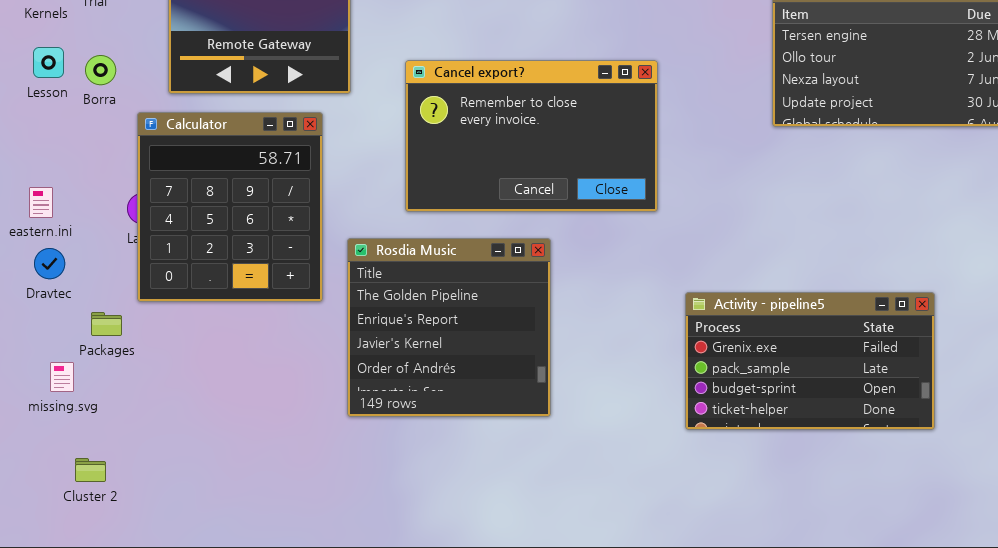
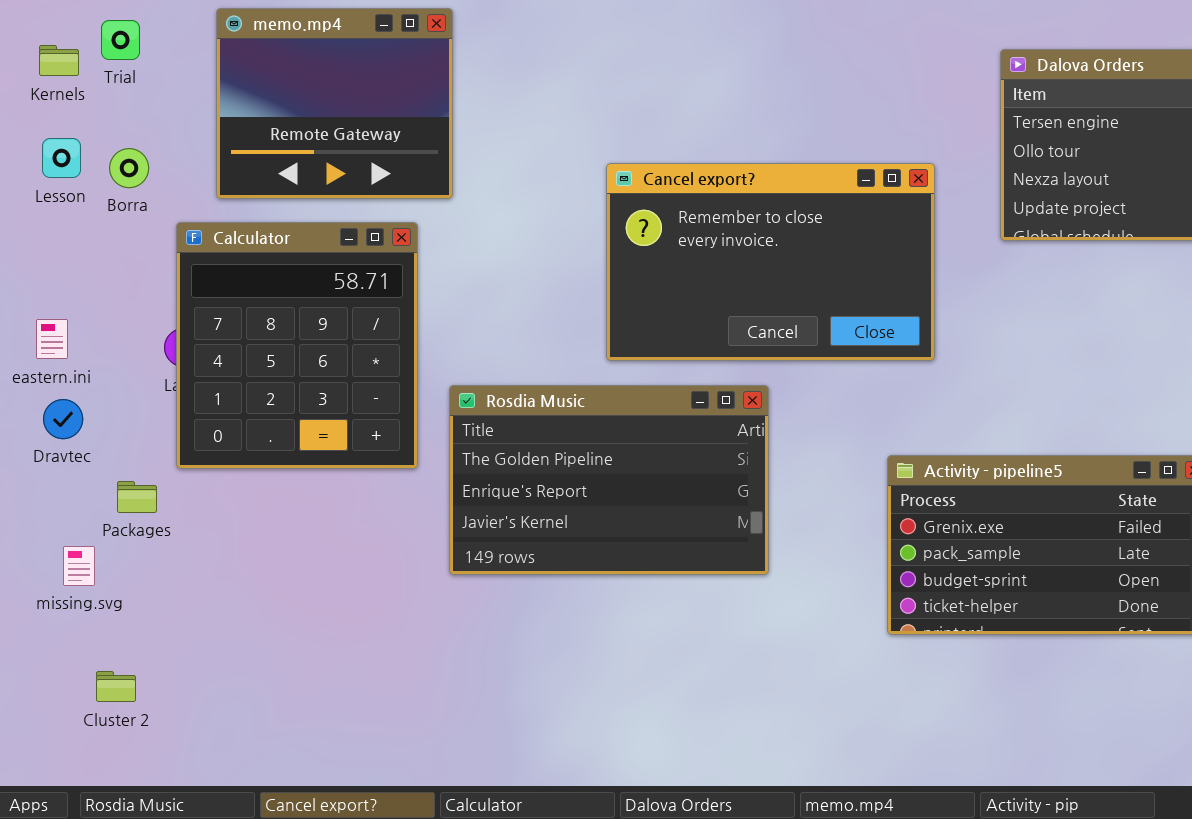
Cancel export?: [405,60,658,212] -> [606,163,935,361], moved
Rosdia Music: [347,238,551,417] -> [449,385,769,575], resized

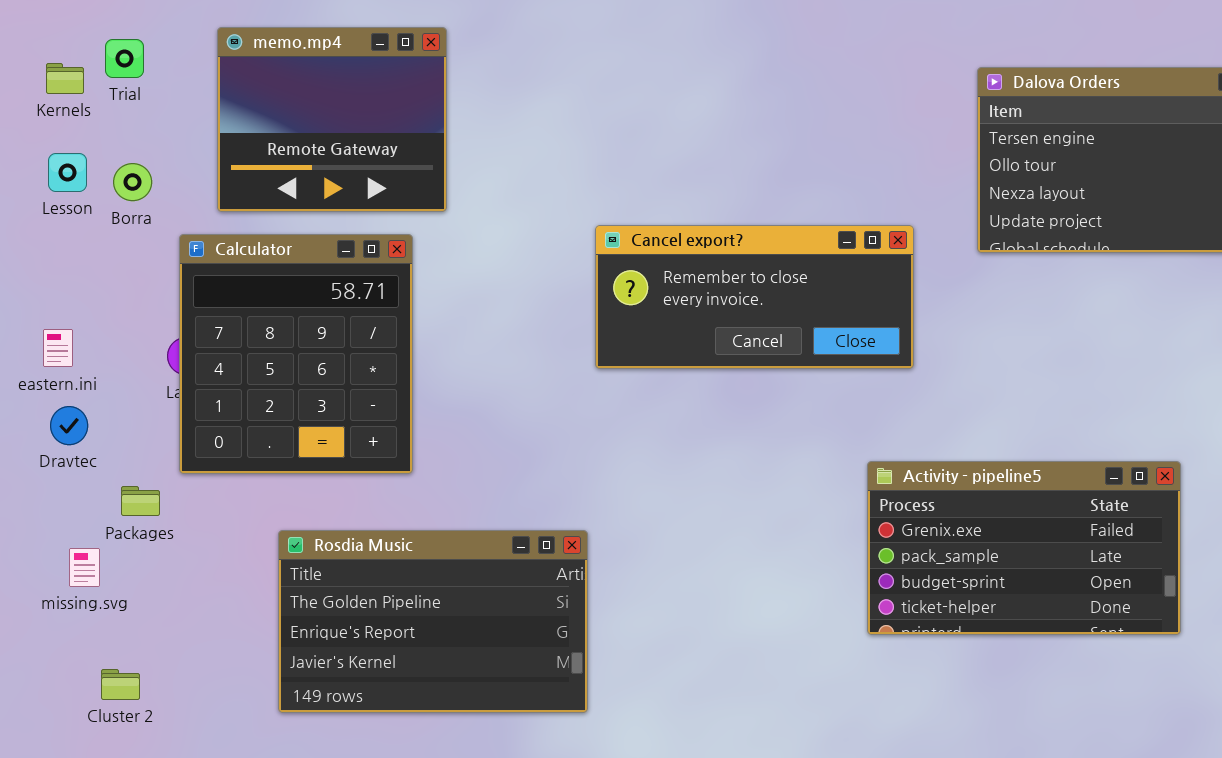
Cancel export?: [606,163,935,361] -> [595,225,914,369], resized
Rosdia Music: [449,385,769,575] -> [278,530,588,713], moved

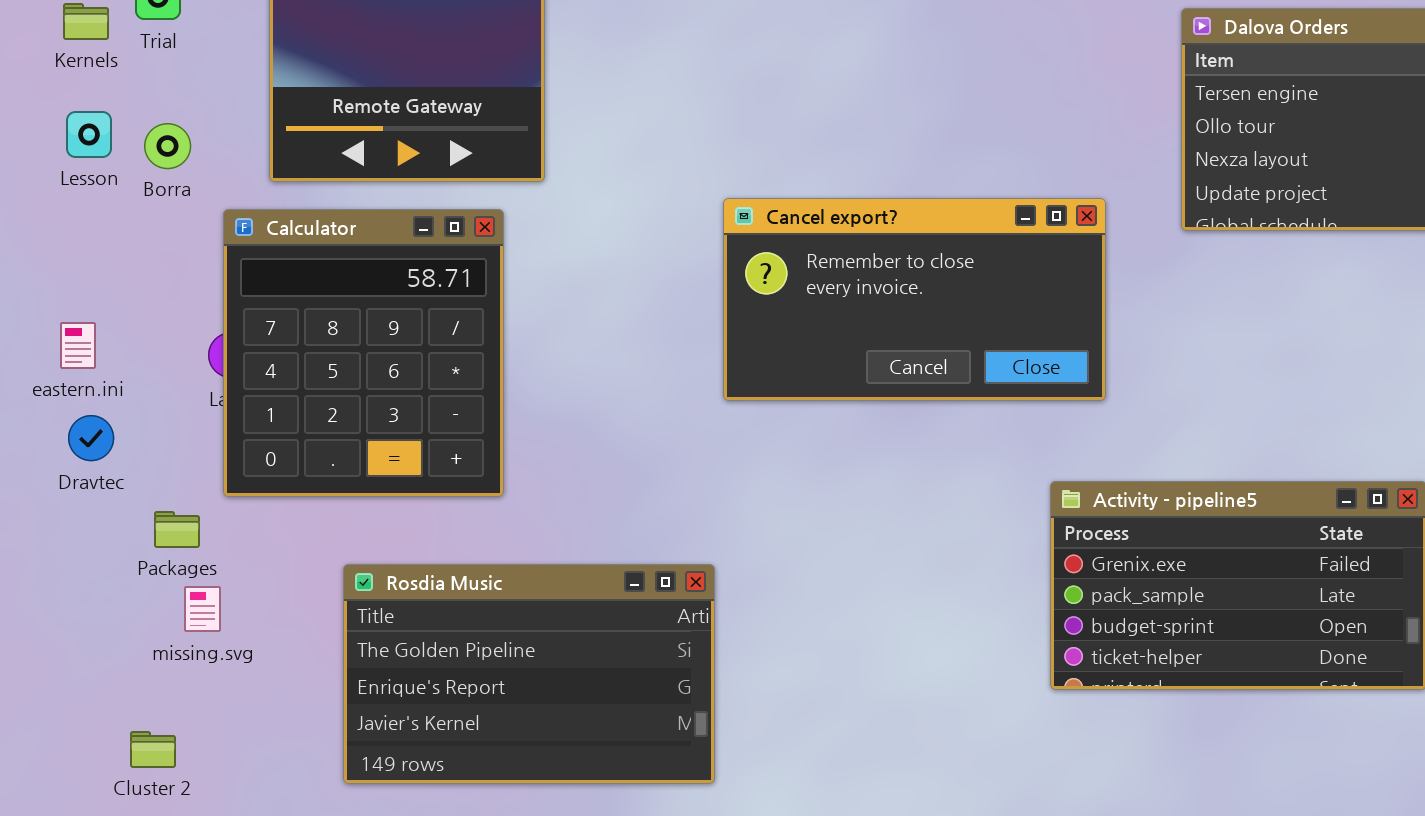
Cancel export?: [595,225,914,369] -> [723,198,1106,401], resized
missing.svg: [69,548,100,587] -> [184,586,221,632], moved

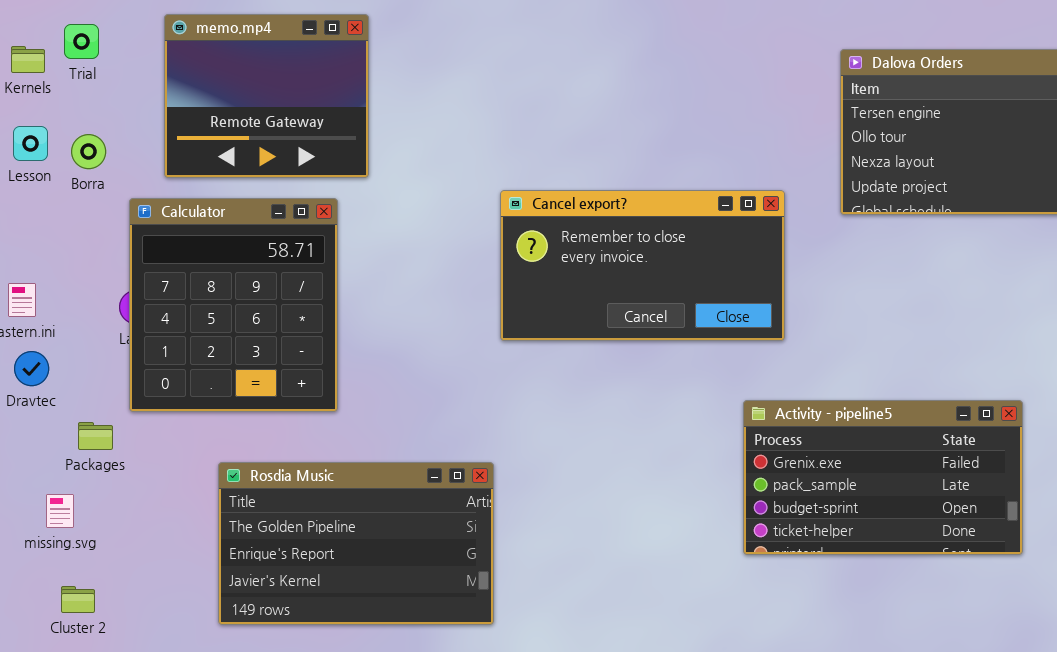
missing.svg: [184,586,221,632] -> [46,494,74,528], moved

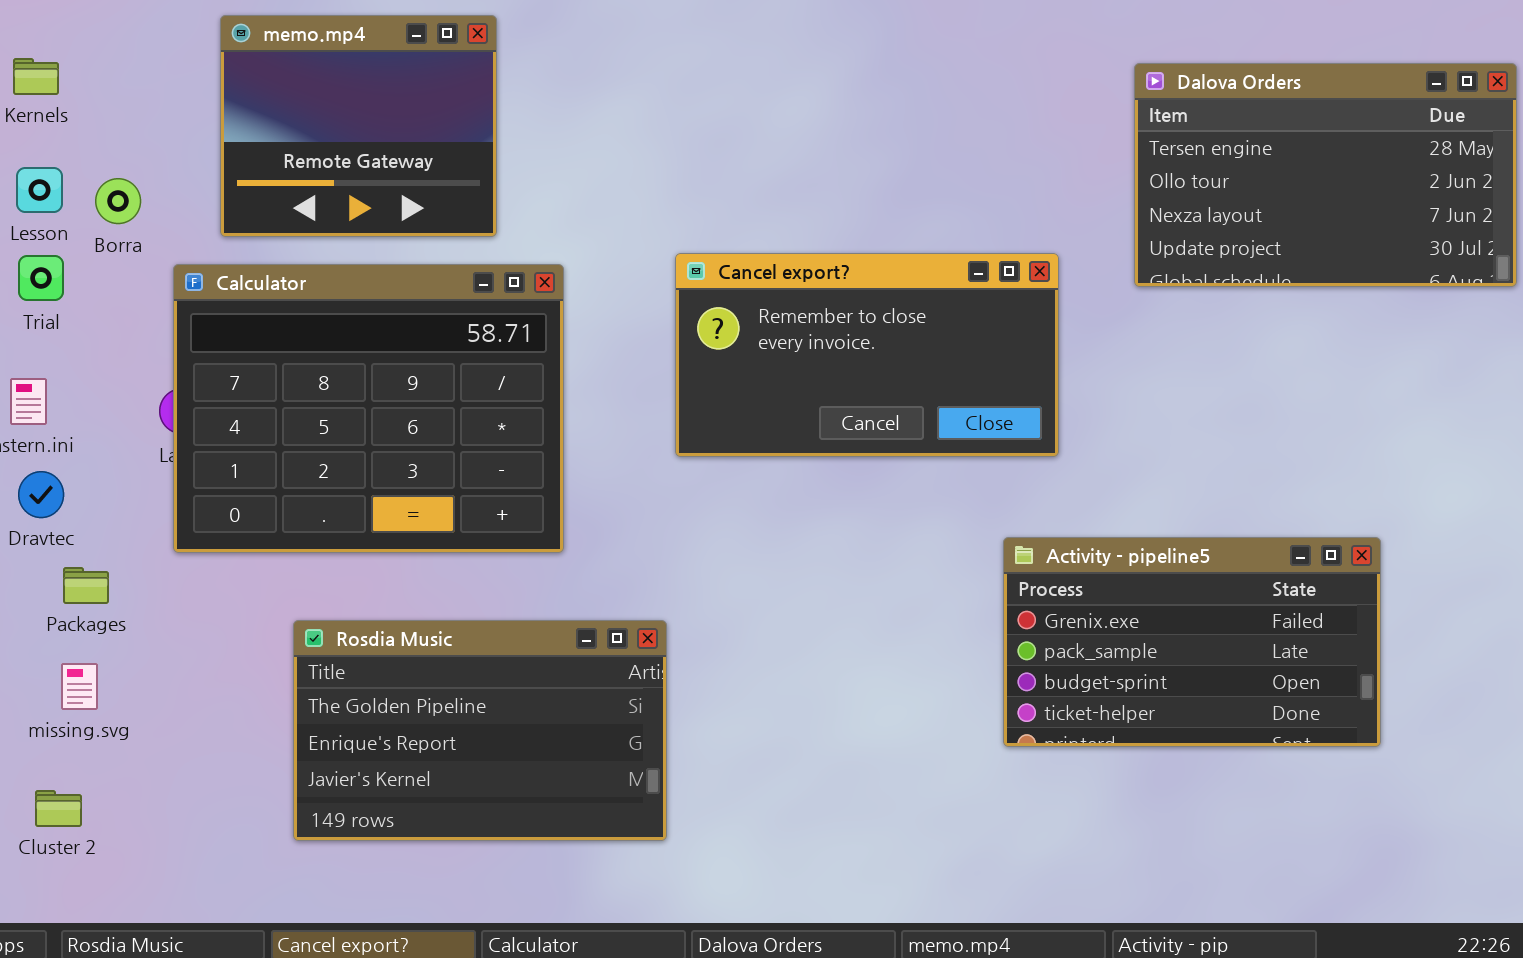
Trial: [64,24,99,59] -> [18,255,64,301], moved
Calculator: [129,198,338,412] -> [173,264,564,553], resized
Packages: [78,422,113,450] -> [63,567,109,604], moved
Cluster 2: [61,586,95,613] -> [35,790,82,827], moved

